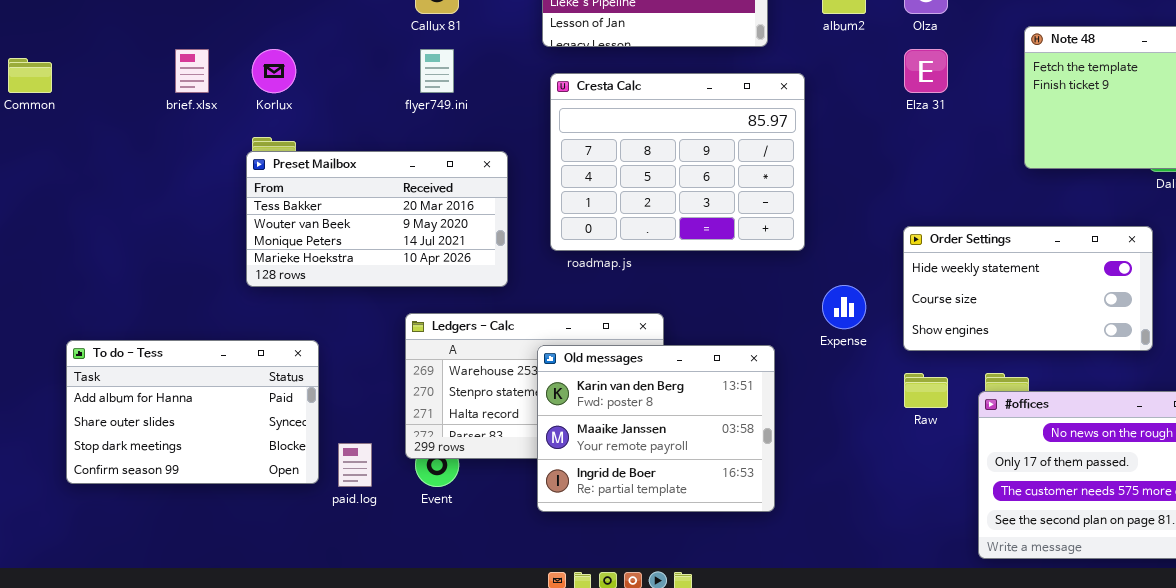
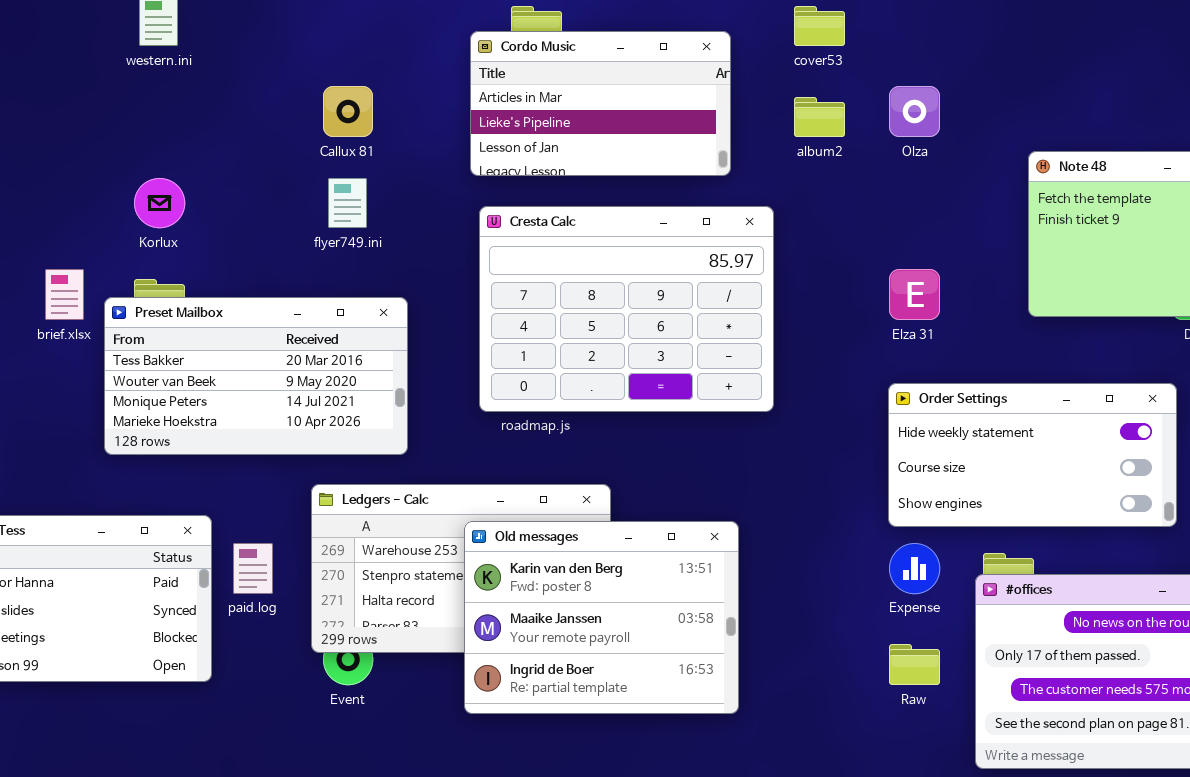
brief.xlsx: [175,49,209,93] -> [45,269,84,320], moved
Elza 31: [904,49,948,93] -> [889,269,940,320], moved
Preset Mailbox: [246,151,508,287] -> [104,297,408,455], moved
Expense: [822,285,866,329] -> [889,543,940,594], moved
Raw: [904,373,948,408] -> [889,644,940,685], moved
paid.log: [338,443,372,487] -> [233,543,273,594], moved

